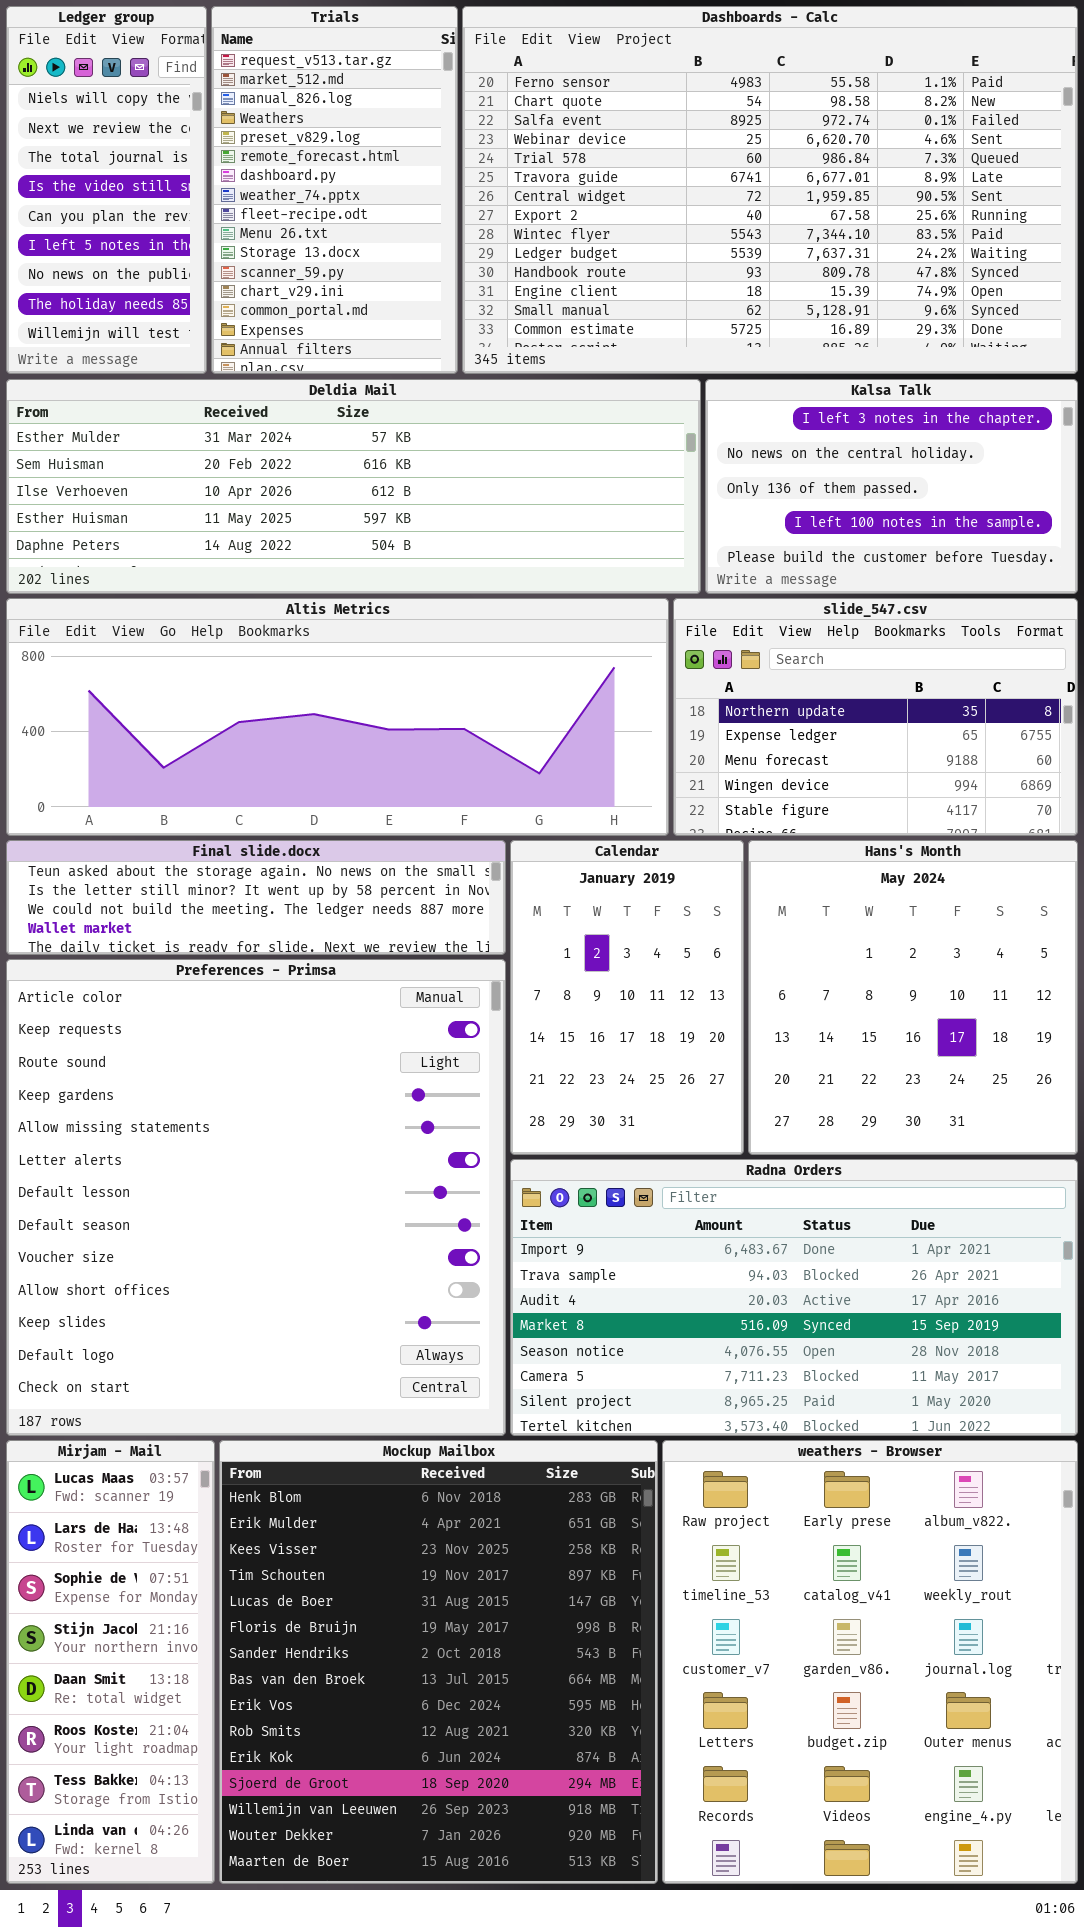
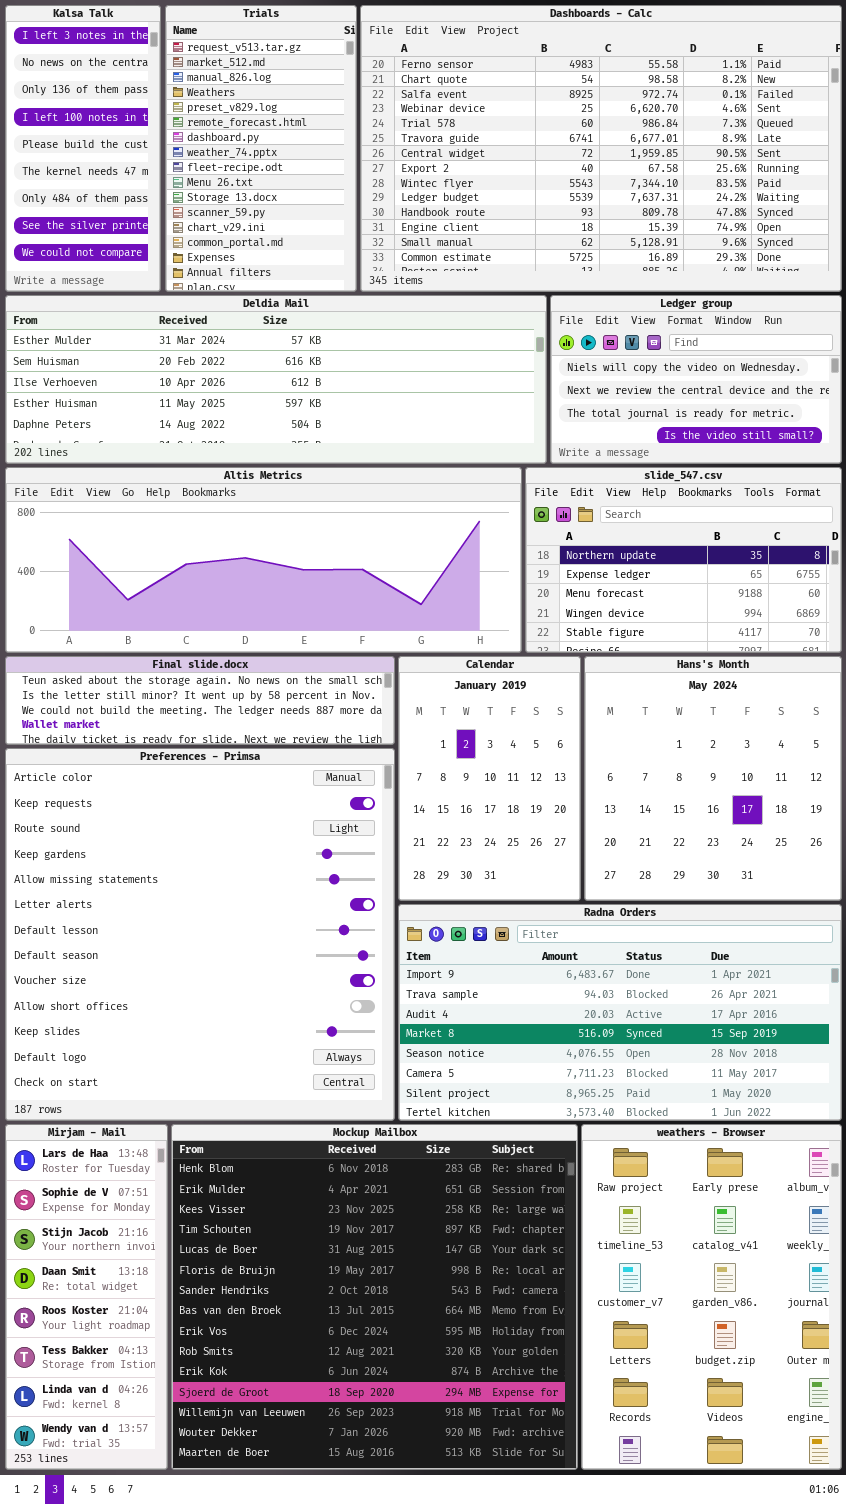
Ledger group: [6,6,207,374] -> [550,295,842,464], moved, resized
Kalsa Talk: [705,379,1078,594] -> [5,5,161,292], moved, resized
Mirjam - Mail: [6,1440,215,1884] -> [5,1124,168,1470], scrolled down 1 row
Mockup Mailbox: [219,1440,658,1884] -> [171,1124,578,1470], resized
weathers - Browser: [662,1440,1078,1884] -> [581,1124,842,1470], resized

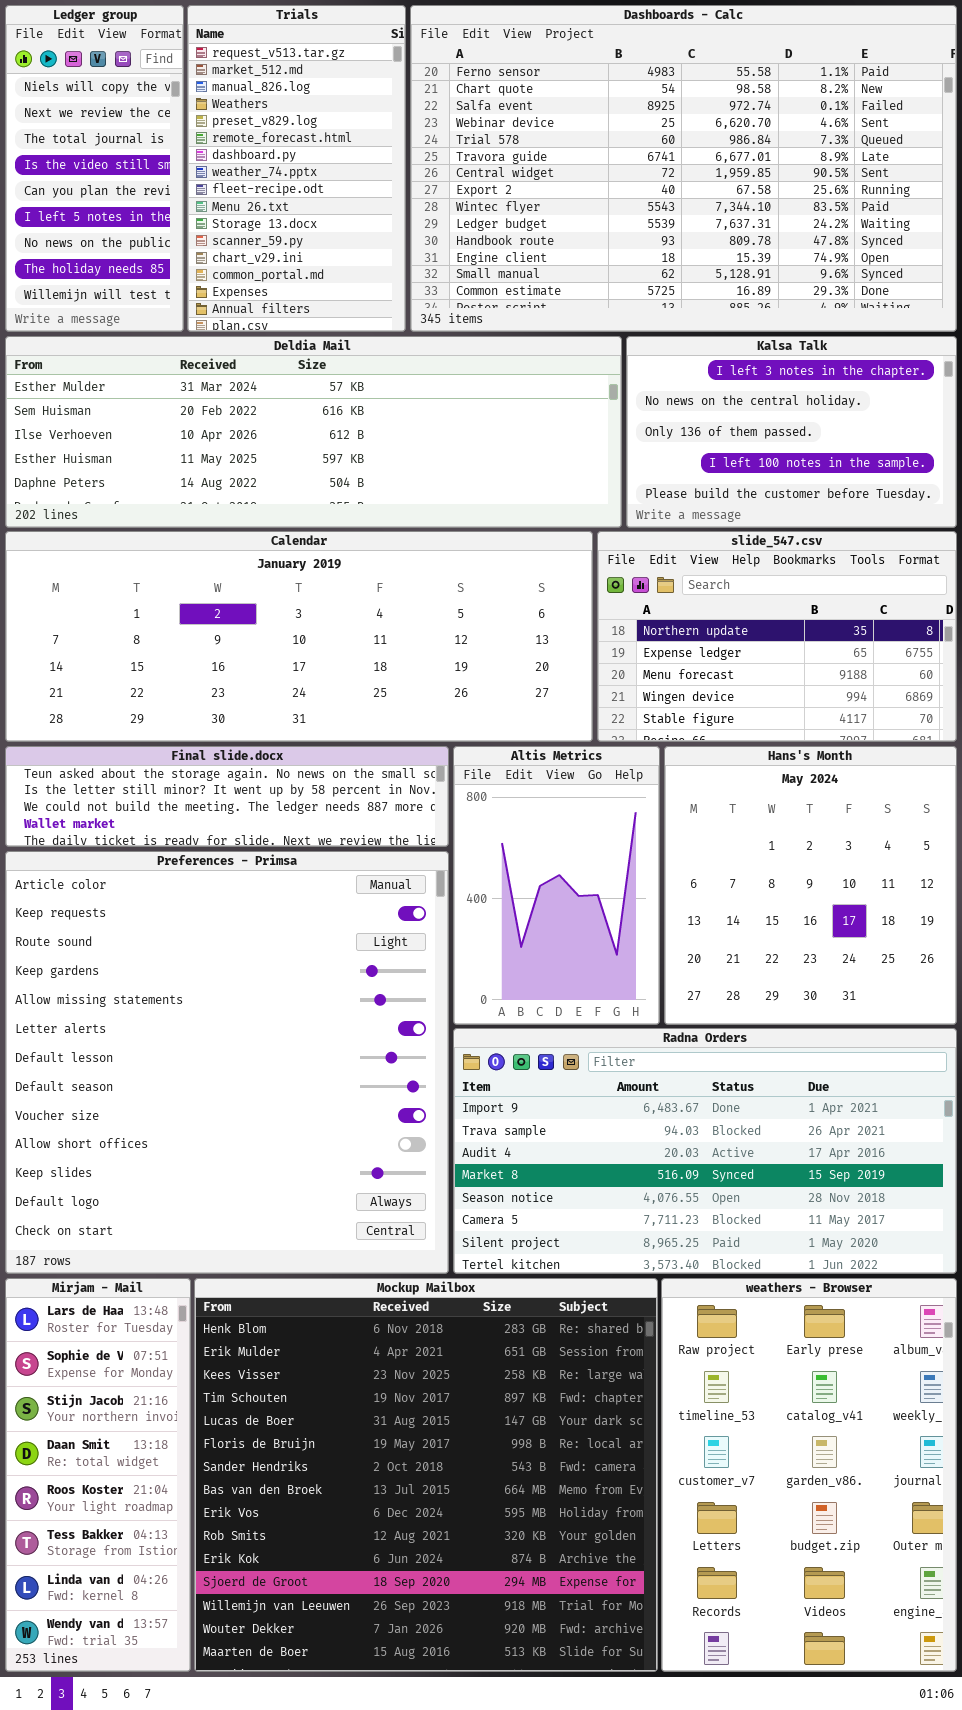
Kalsa Talk: [5,5,161,292] -> [626,336,957,528], moved, resized
Ledger group: [550,295,842,464] -> [5,5,184,332], moved, resized
Altis Metrics: [5,467,522,653] -> [453,746,660,1025], moved, resized
Calendar: [398,656,581,901] -> [5,531,593,742], moved, resized

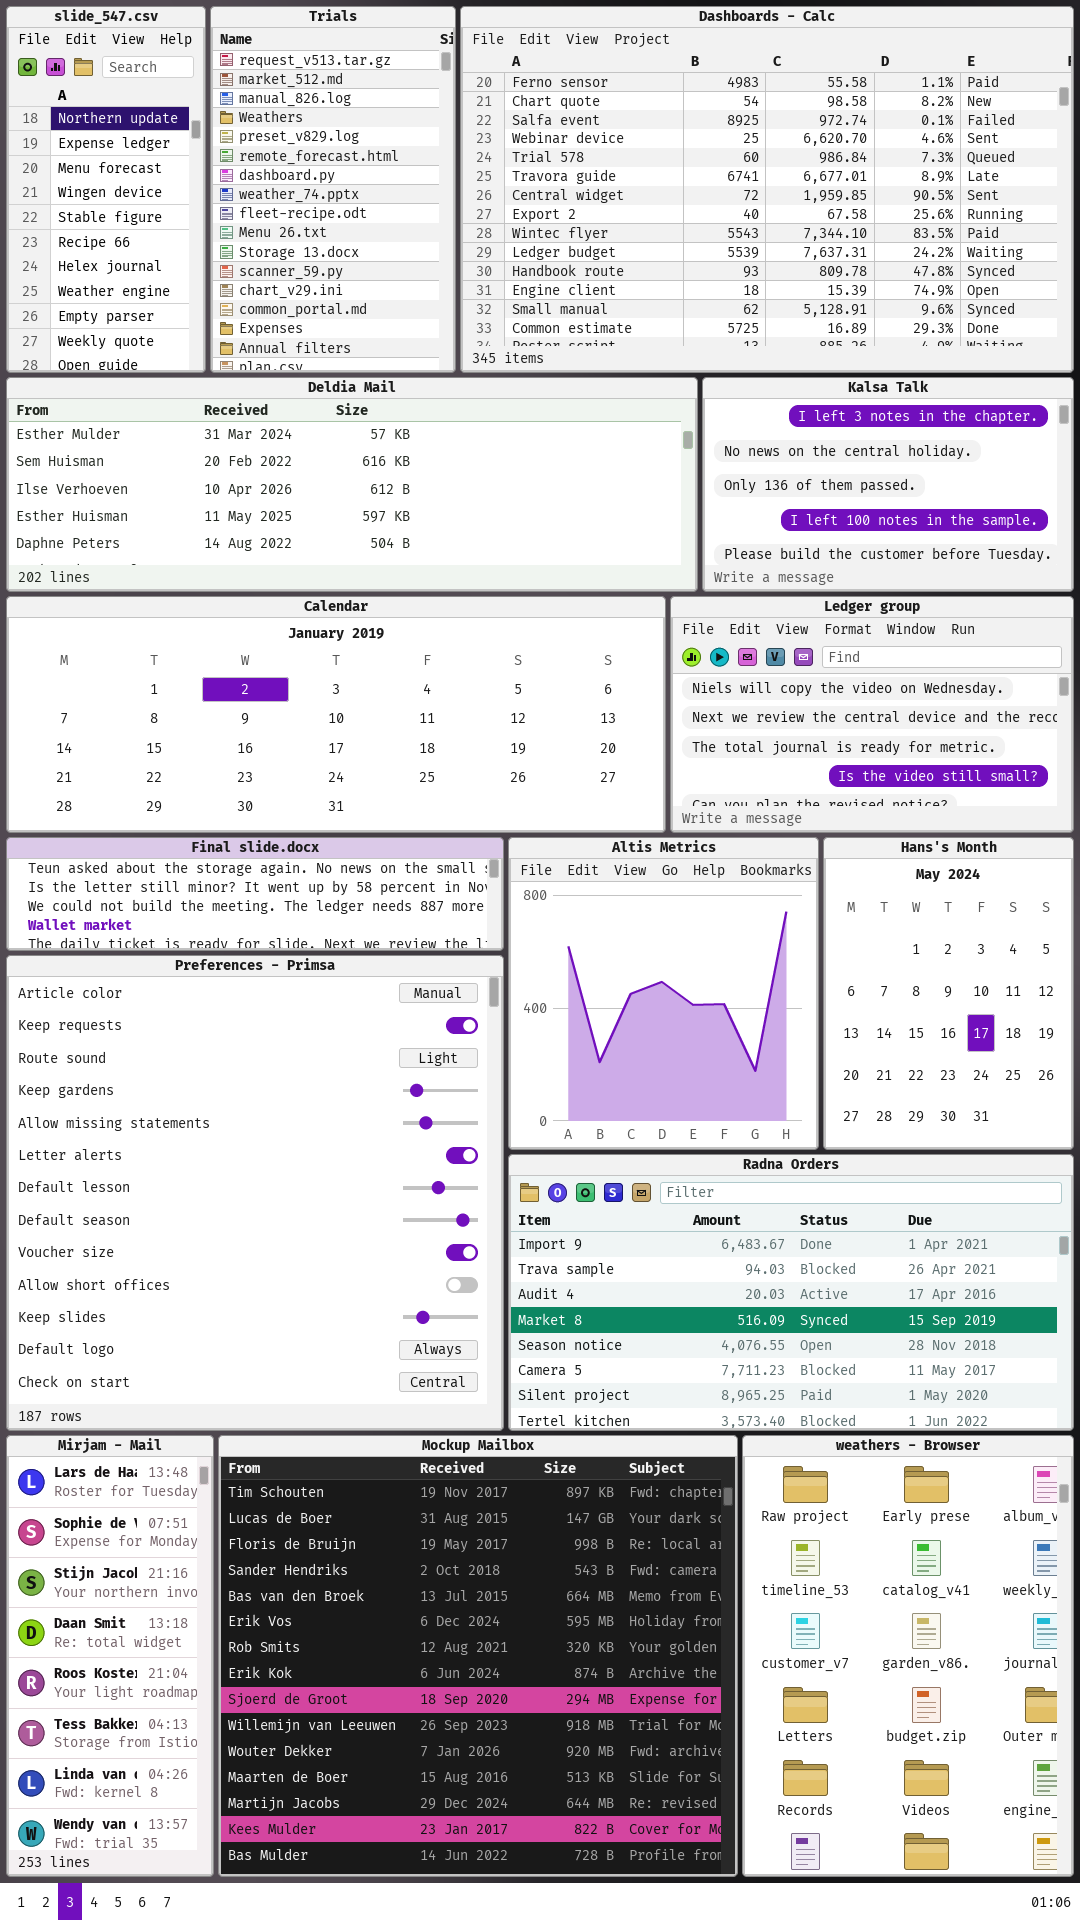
Ledger group: [5,5,184,332] -> [670,596,1074,833], moved, resized
slide_547.csv: [597,531,957,742] -> [6,6,206,373], moved, resized
Altis Metrics: [453,746,660,1025] -> [508,837,819,1150], resized
Hans's Month: [664,746,957,1025] -> [823,837,1074,1150], resized
Mockup Mailbox: [194,1278,658,1672] -> [218,1435,738,1877], scrolled down 3 rows

